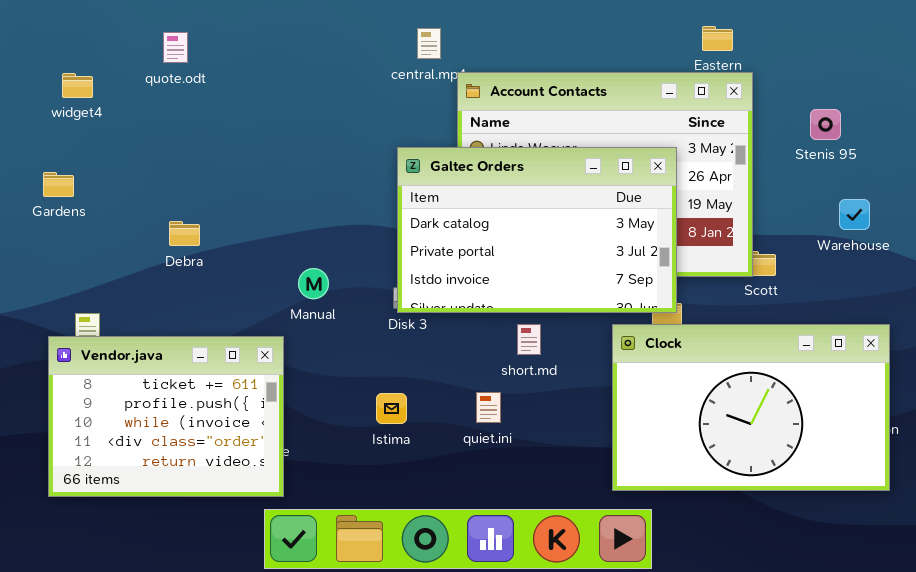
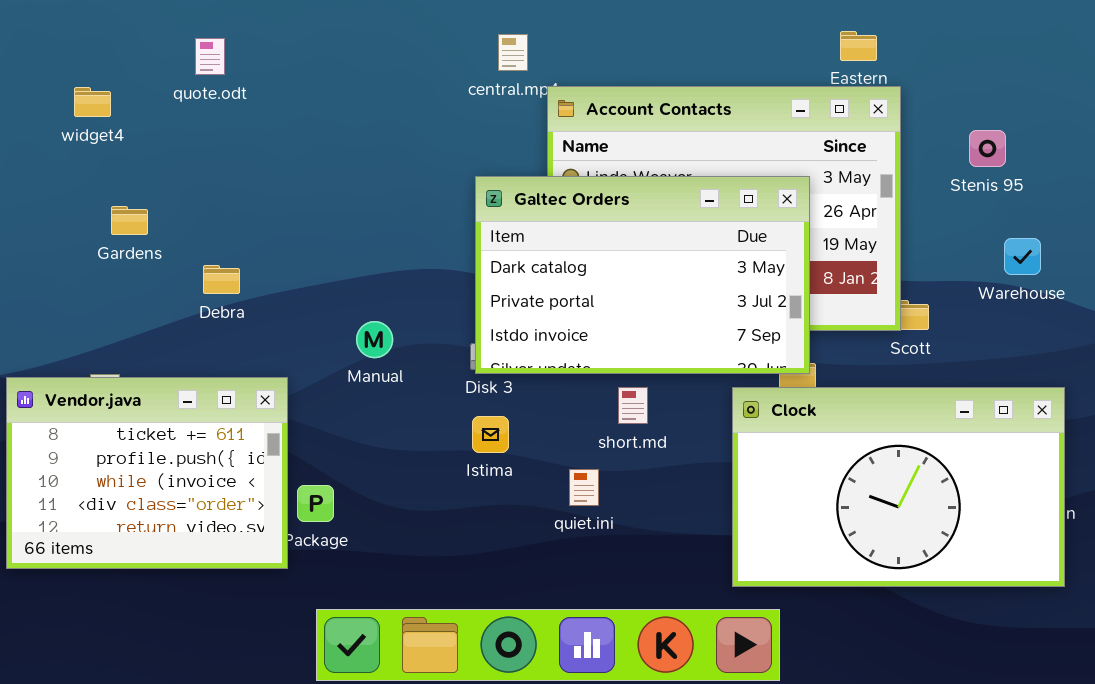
Gardens: [43,172,74,197] -> [111,206,148,235], moved
Vendor.java: [48,336,284,497] -> [6,377,288,569], moved
Istima: [376,393,407,424] -> [472,416,509,453], moved

